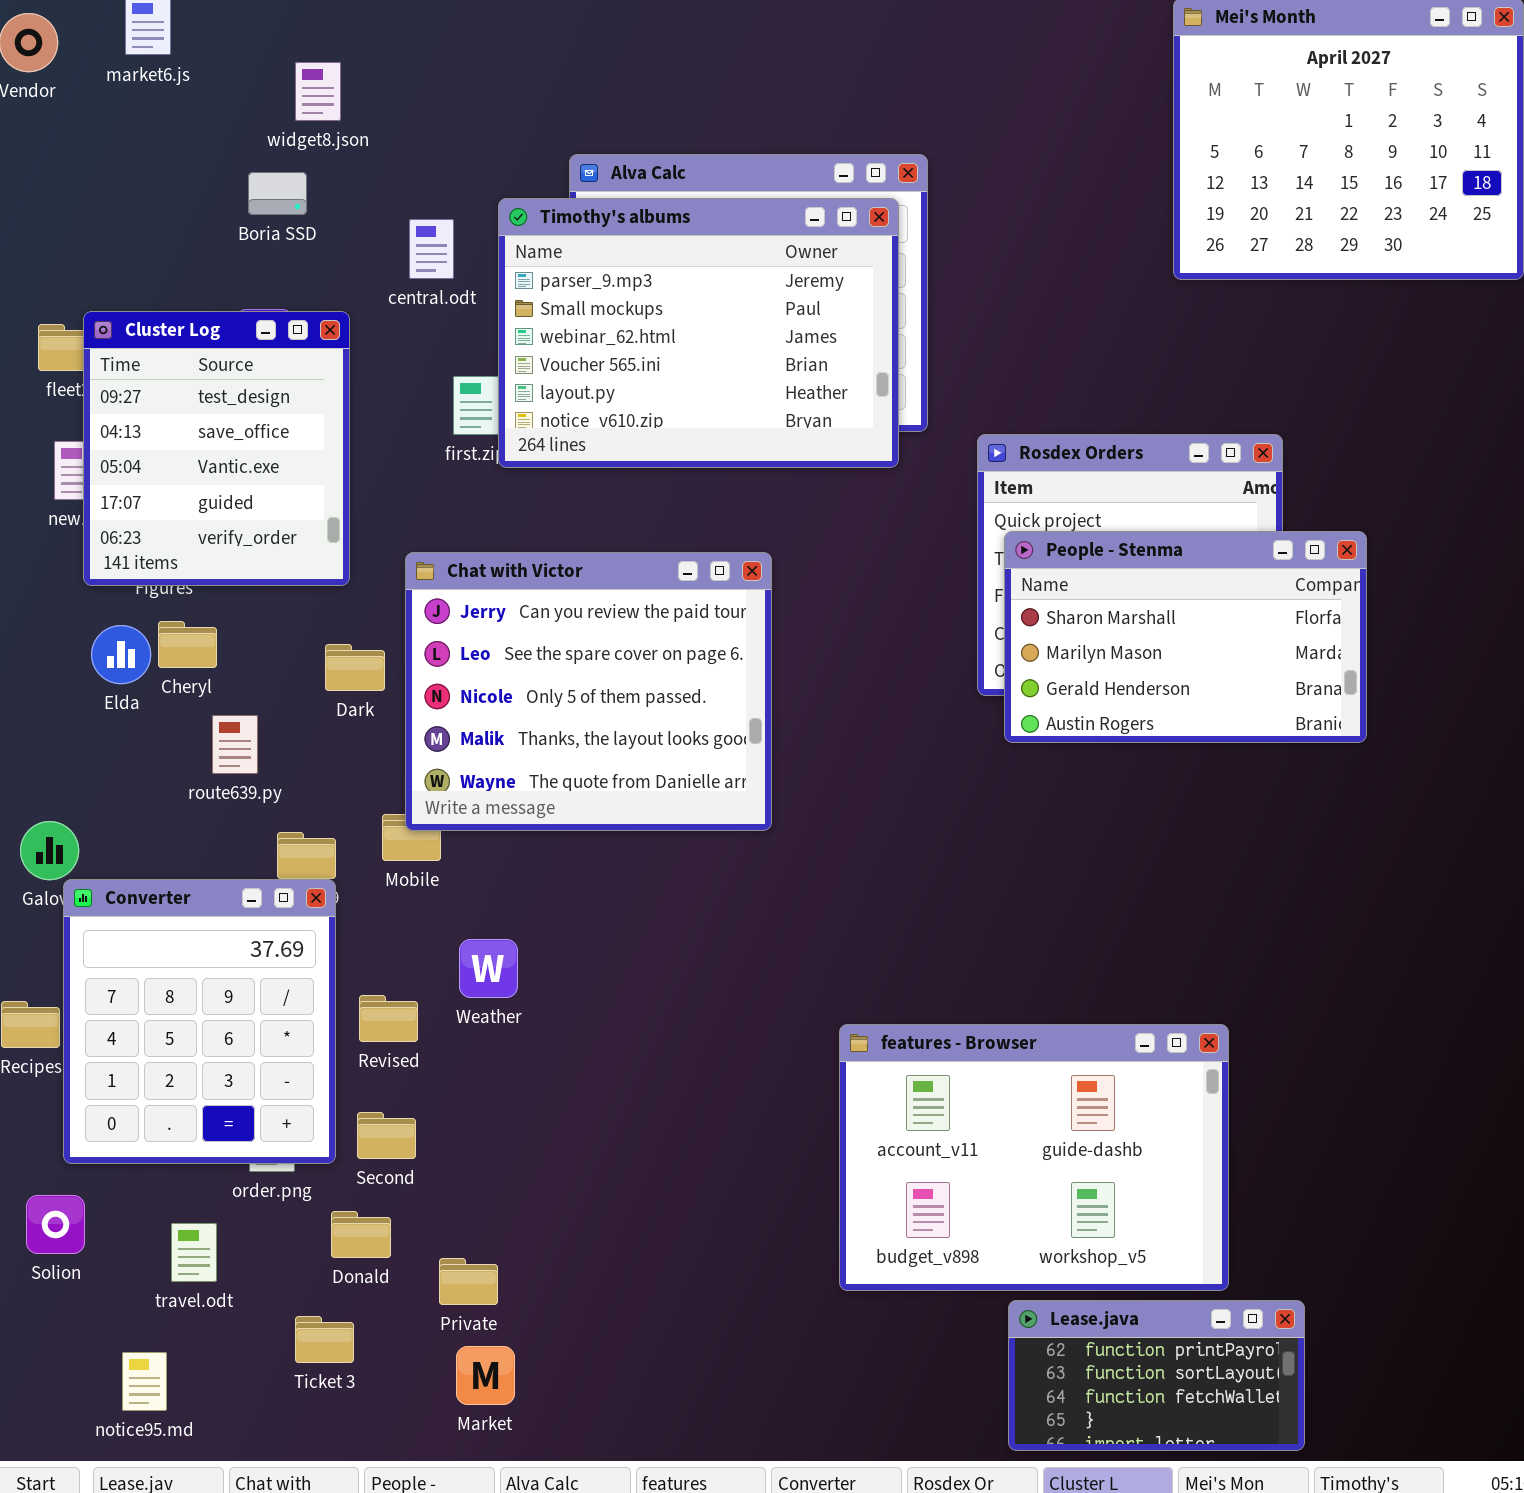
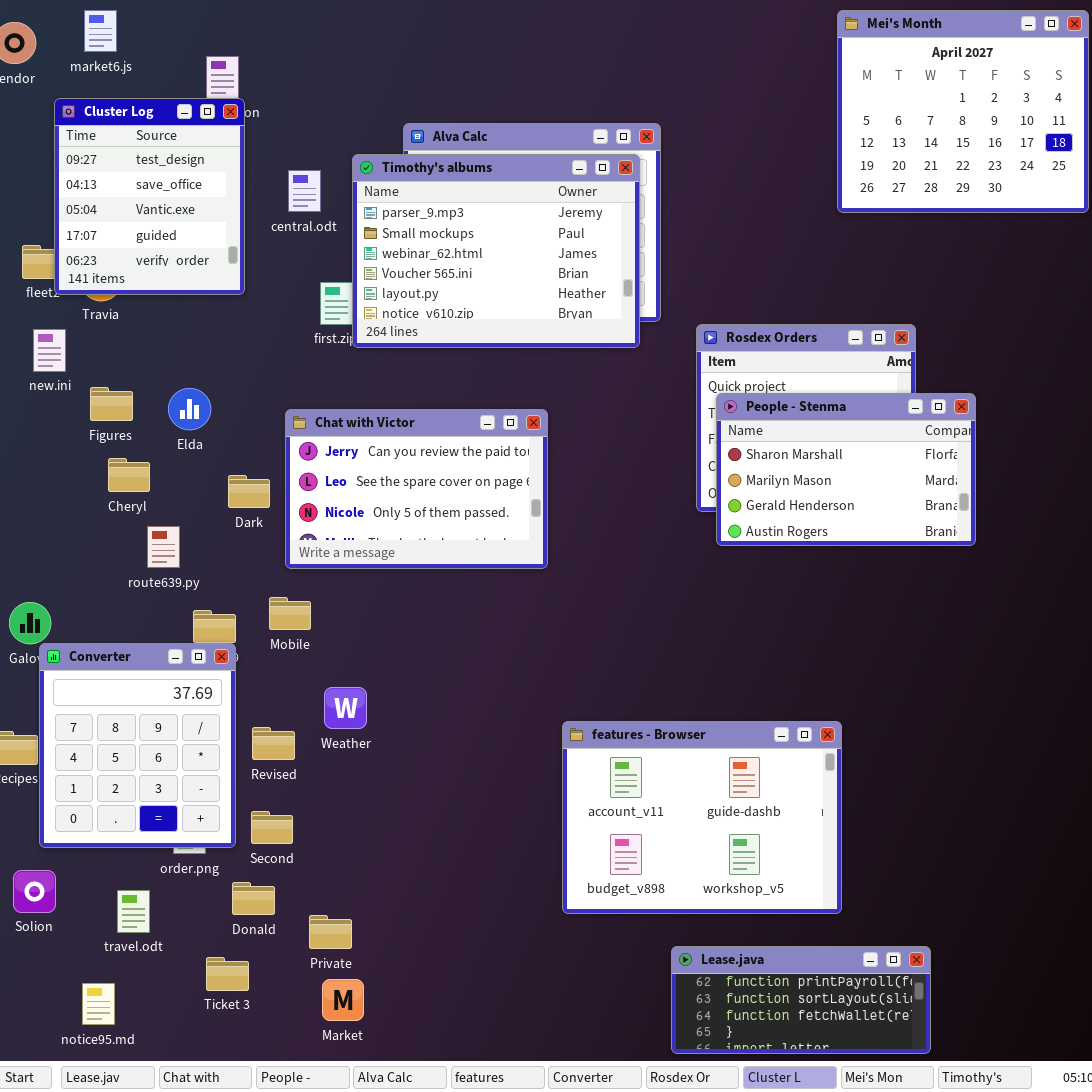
Cluster Log: [83,311,350,586] -> [54,98,245,295], moved
Chat with Victor: [405,552,772,831] -> [285,409,548,569], resized
Elda: [91,625,151,684] -> [168,388,211,430], moved
features - Browser: [839,1024,1229,1291] -> [562,721,842,914], moved
Lease.java: [1008,1300,1305,1451] -> [671,946,931,1054], resized

